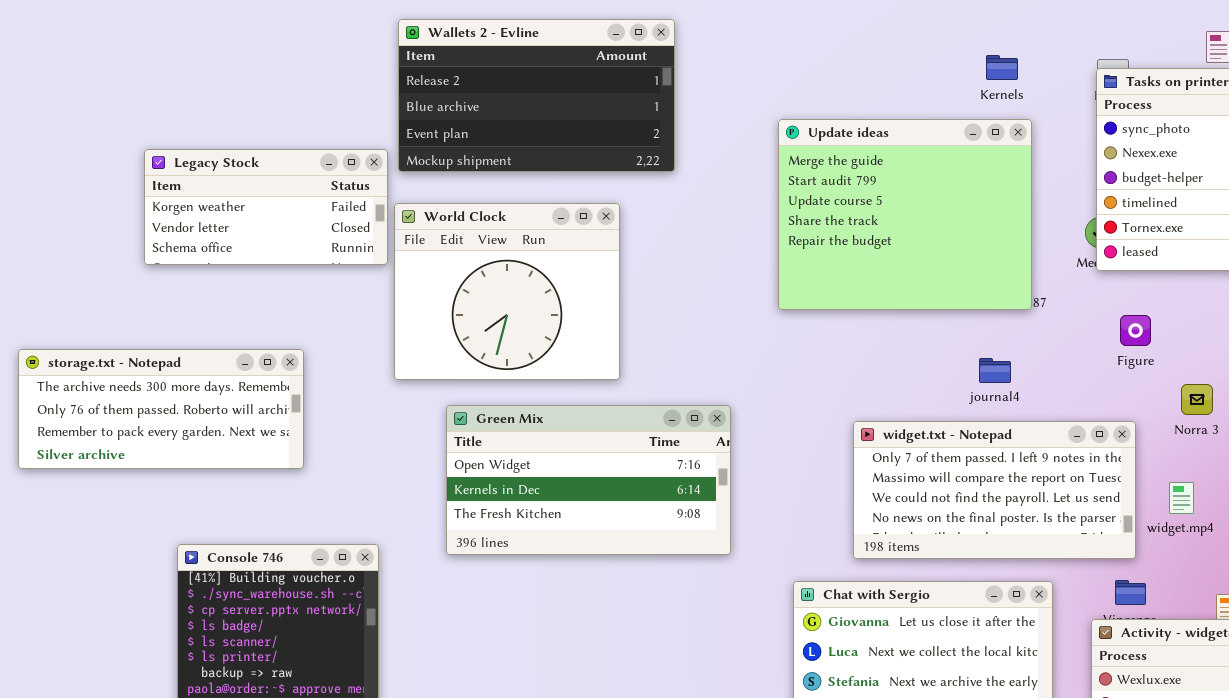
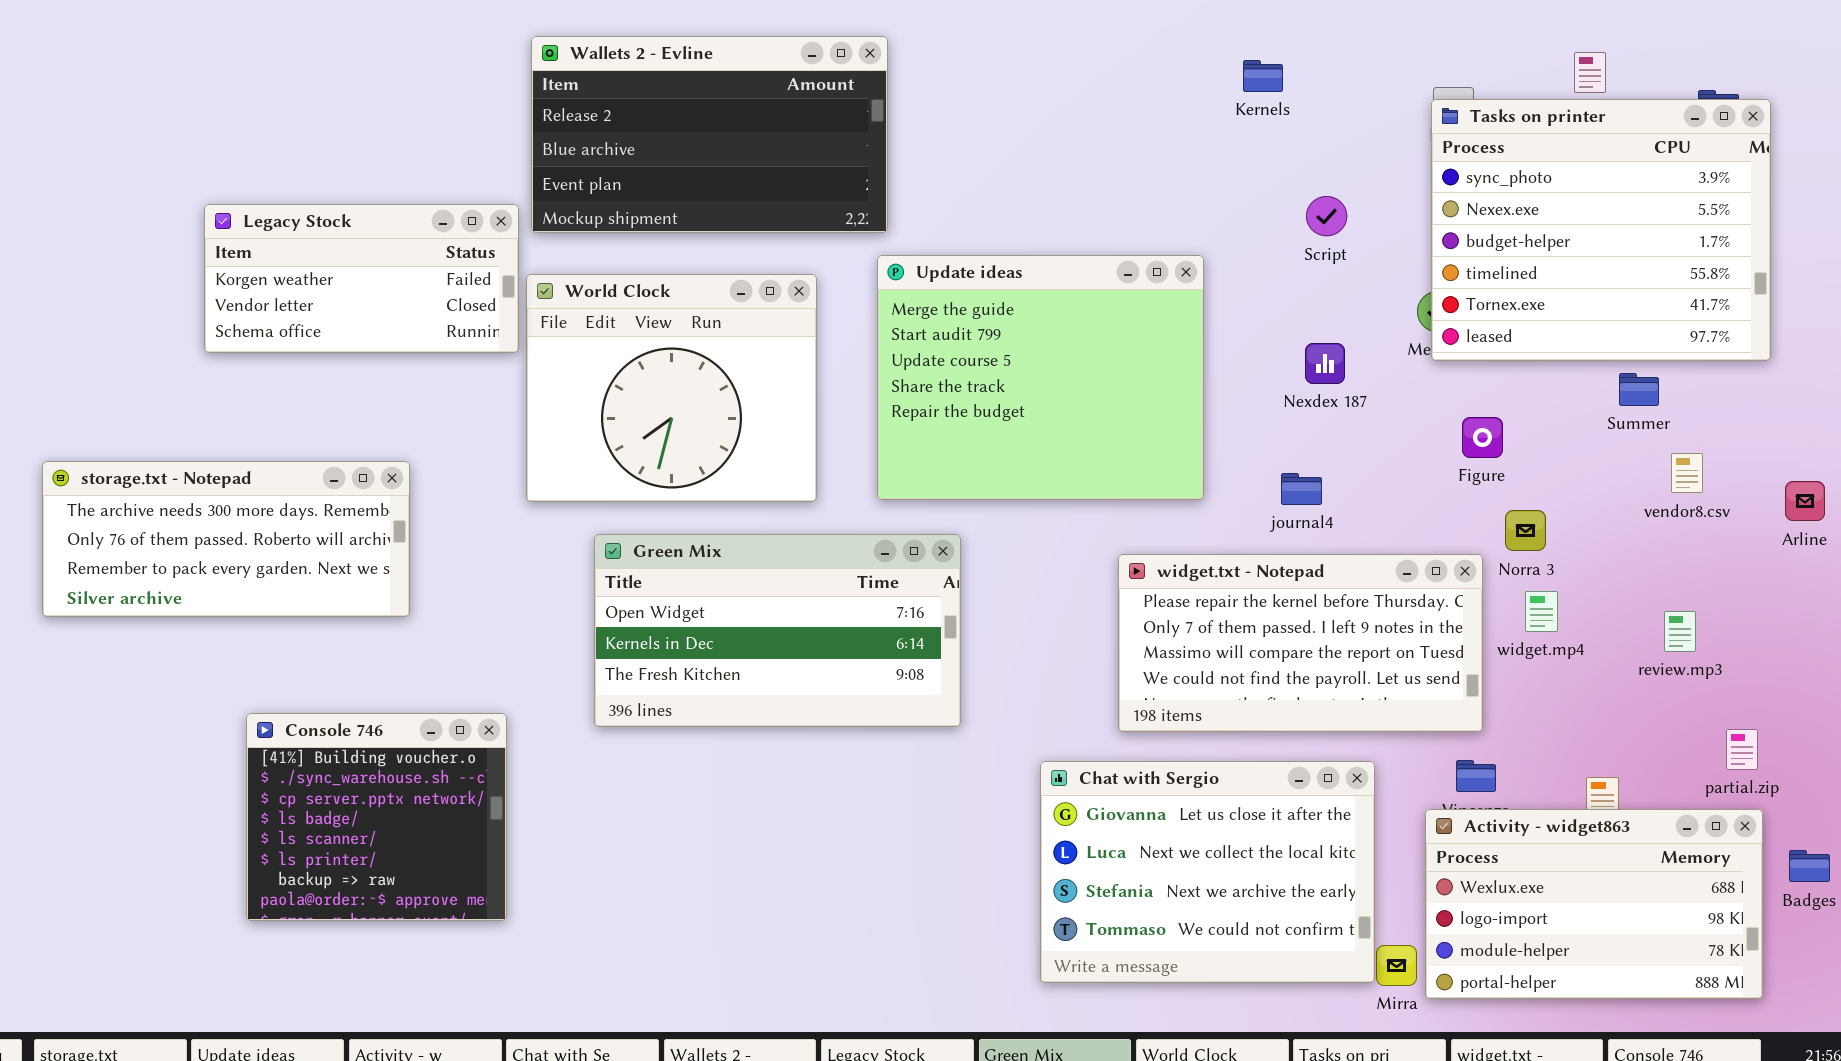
Kernels: [986,55,1018,80] -> [1243,60,1283,92], moved
Update ideas: [778,119,1032,310] -> [877,255,1204,500], moved
Norra 3: [1181,384,1213,415] -> [1505,510,1546,551], moved
widget.txt - Notepad: [853,421,1136,559] -> [1118,554,1483,732], scrolled up 1 row
widget.mp4: [1169,482,1194,514] -> [1525,591,1558,632], moved

